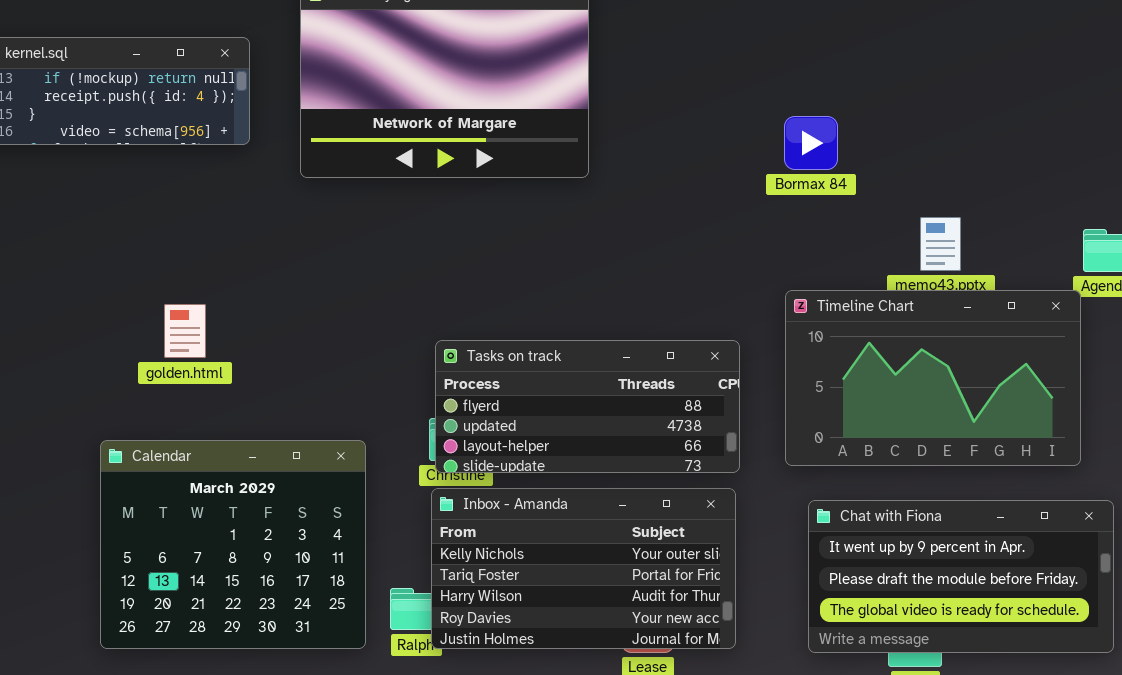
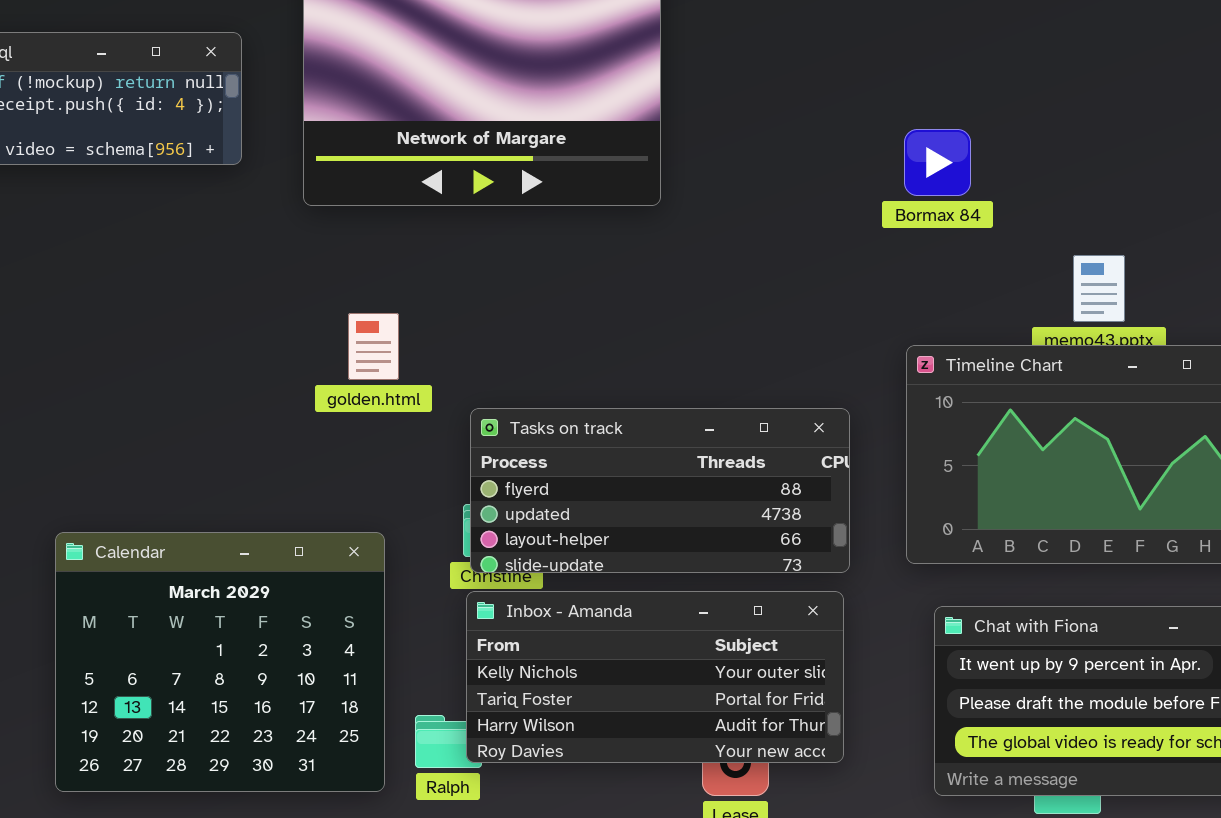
golden.html: [164,304,206,358] -> [348,313,399,380], moved
Inbox - Amanda: [431,488,736,649] -> [466,591,844,763], resized

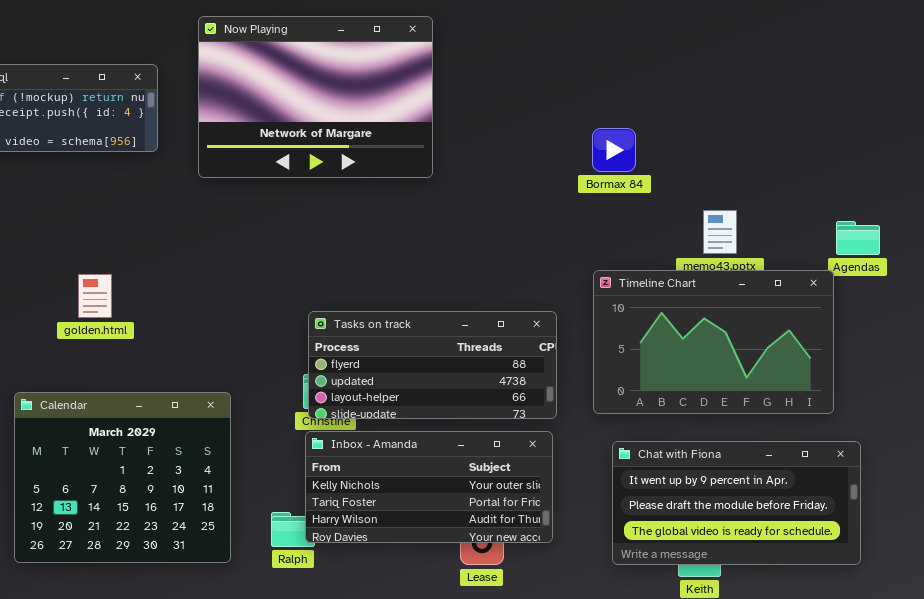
golden.html: [348,313,399,380] -> [78,274,112,318], moved
Calendar: [55,532,385,792] -> [14,392,231,563], moved

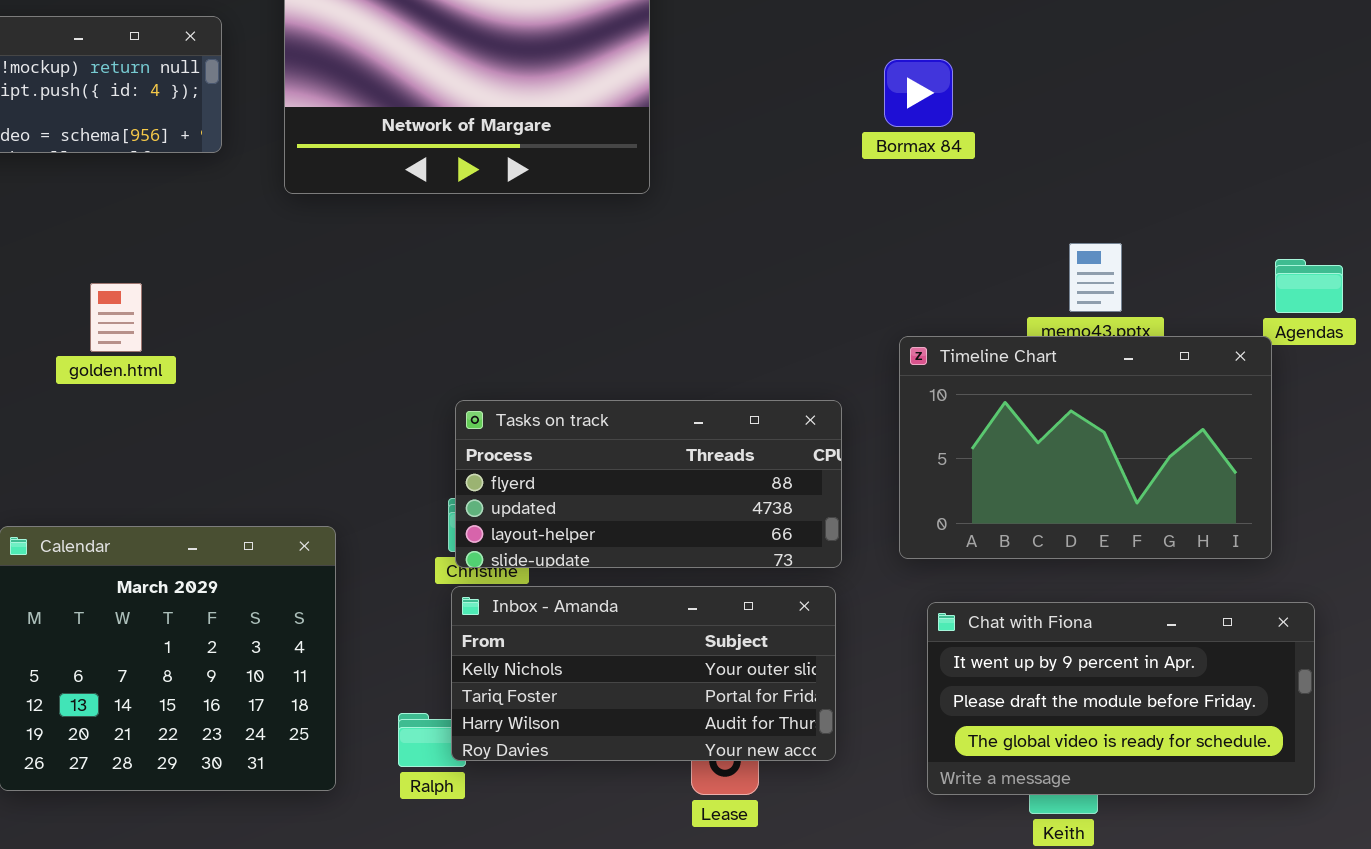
Bormax 84: [592,128,636,172] -> [884,59,953,127], moved
golden.html: [78,274,112,318] -> [90,283,142,352], moved

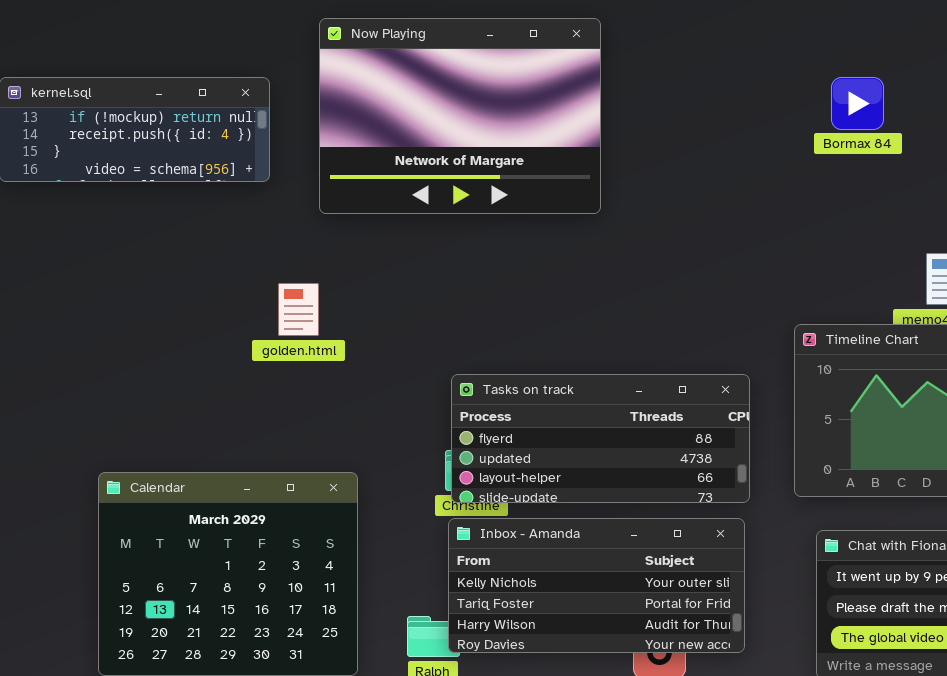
Bormax 84: [884,59,953,127] -> [831,77,884,130], moved
golden.html: [90,283,142,352] -> [278,283,319,336], moved

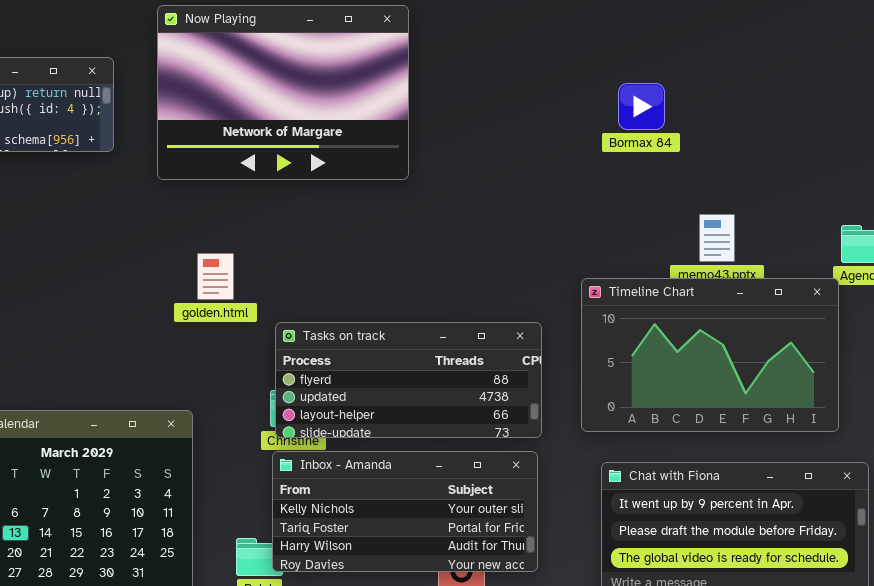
Bormax 84: [831,77,884,130] -> [618,83,665,130], moved
golden.html: [278,283,319,336] -> [197,253,234,300], moved

